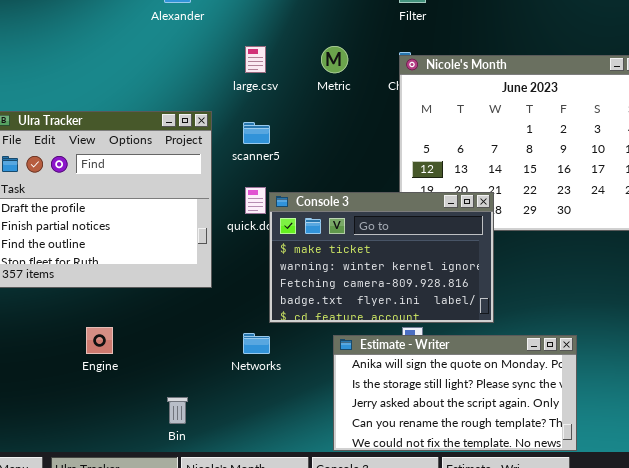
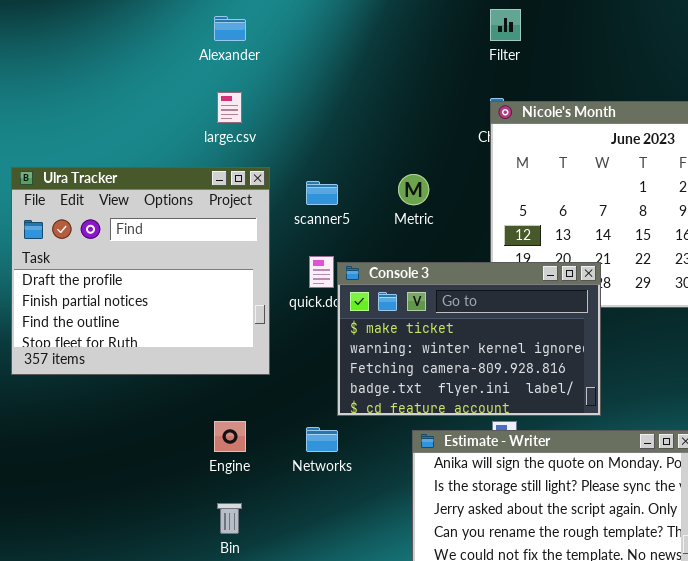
large.csv: [245,46,266,73] -> [217,92,242,123], moved
Metric: [321,46,348,73] -> [398,174,429,205], moved
Engine: [86,327,113,354] -> [214,421,246,452], moved

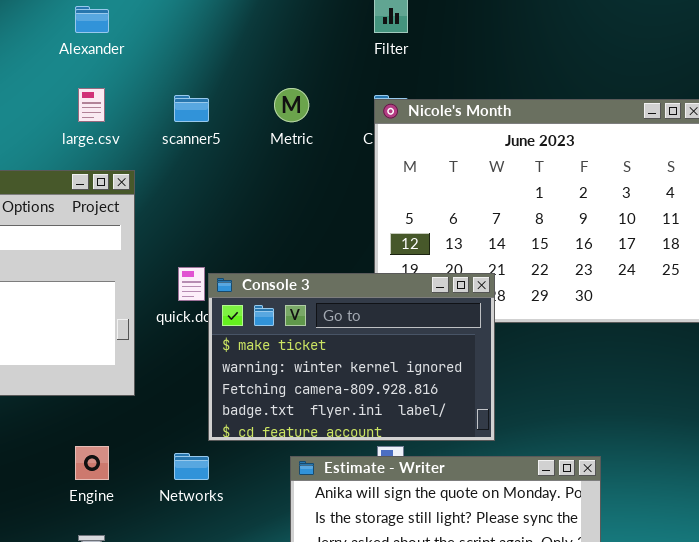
Metric: [398,174,429,205] -> [274,88,309,122], moved
scanner5: [306,181,338,205] -> [174,95,209,122], moved

